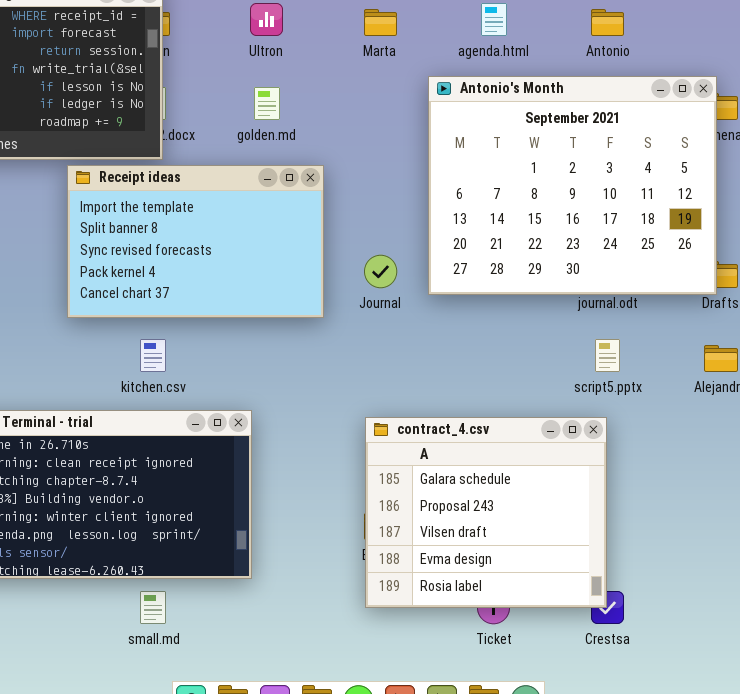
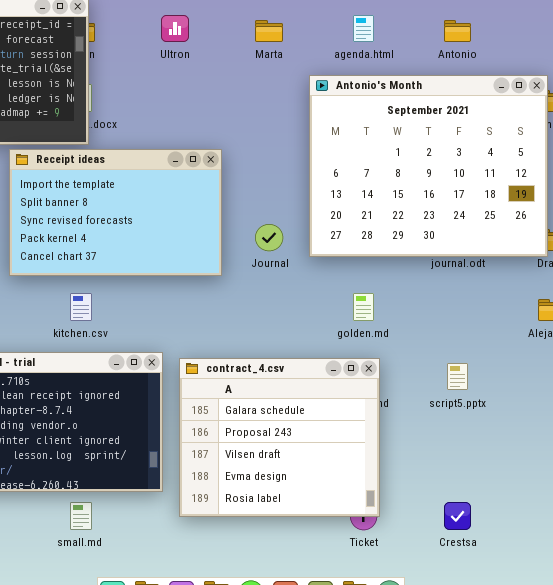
golden.md: [254,87,280,120] -> [353,293,374,321], moved
script5.pptx: [595,339,620,372] -> [447,363,468,390], moved
contract_4.csv: [365,417,607,608] -> [179,358,380,517], moved

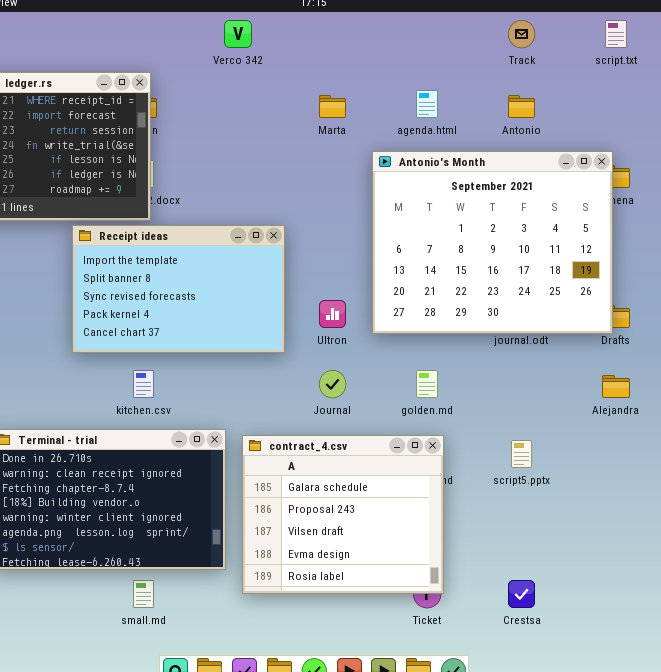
Ultron: [161,15,189,42] -> [319,300,346,328], moved
Journal: [255,224,283,251] -> [319,370,346,398], moved

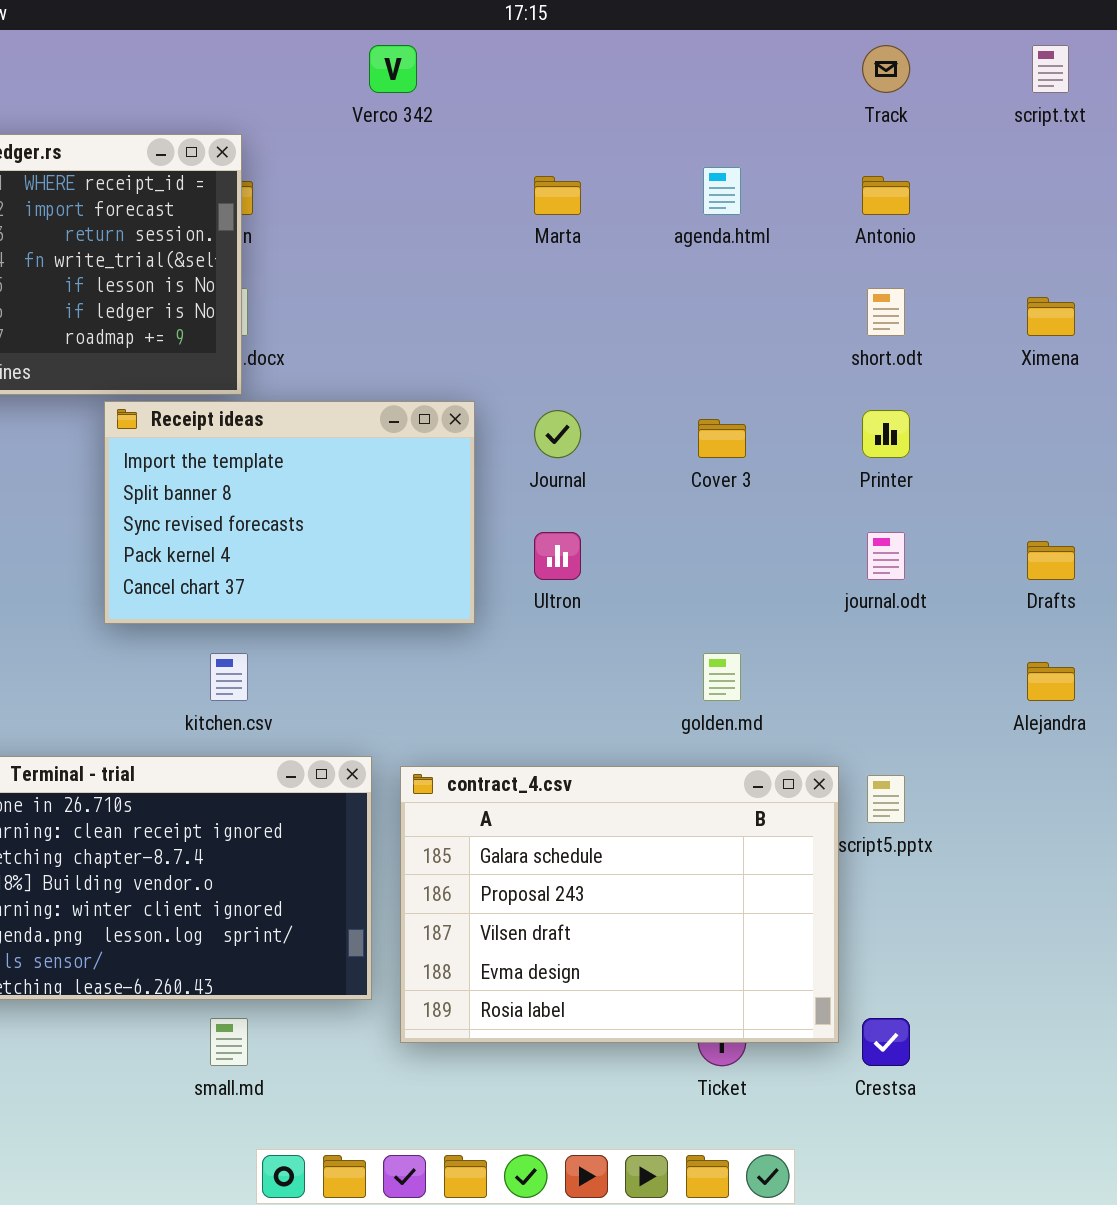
Antonio's Month: [372,151,613,334] -> none, closed
Journal: [319,370,346,398] -> [534,410,581,458], moved
contract_4.csv: [242,435,444,594] -> [400,766,839,1043], resized

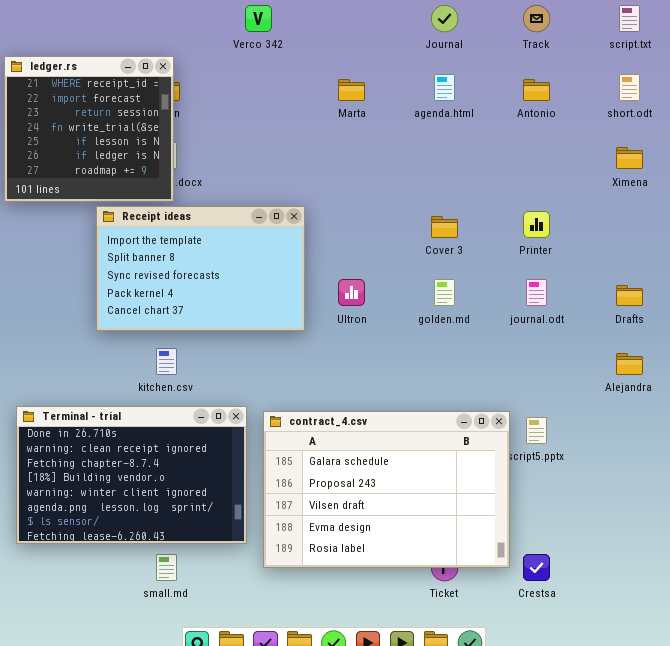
short.odt: [867,288,905,336] -> [619,74,640,101], moved
Journal: [534,410,581,458] -> [431,5,458,32], moved
golden.md: [703,653,741,701] -> [434,279,455,306], moved

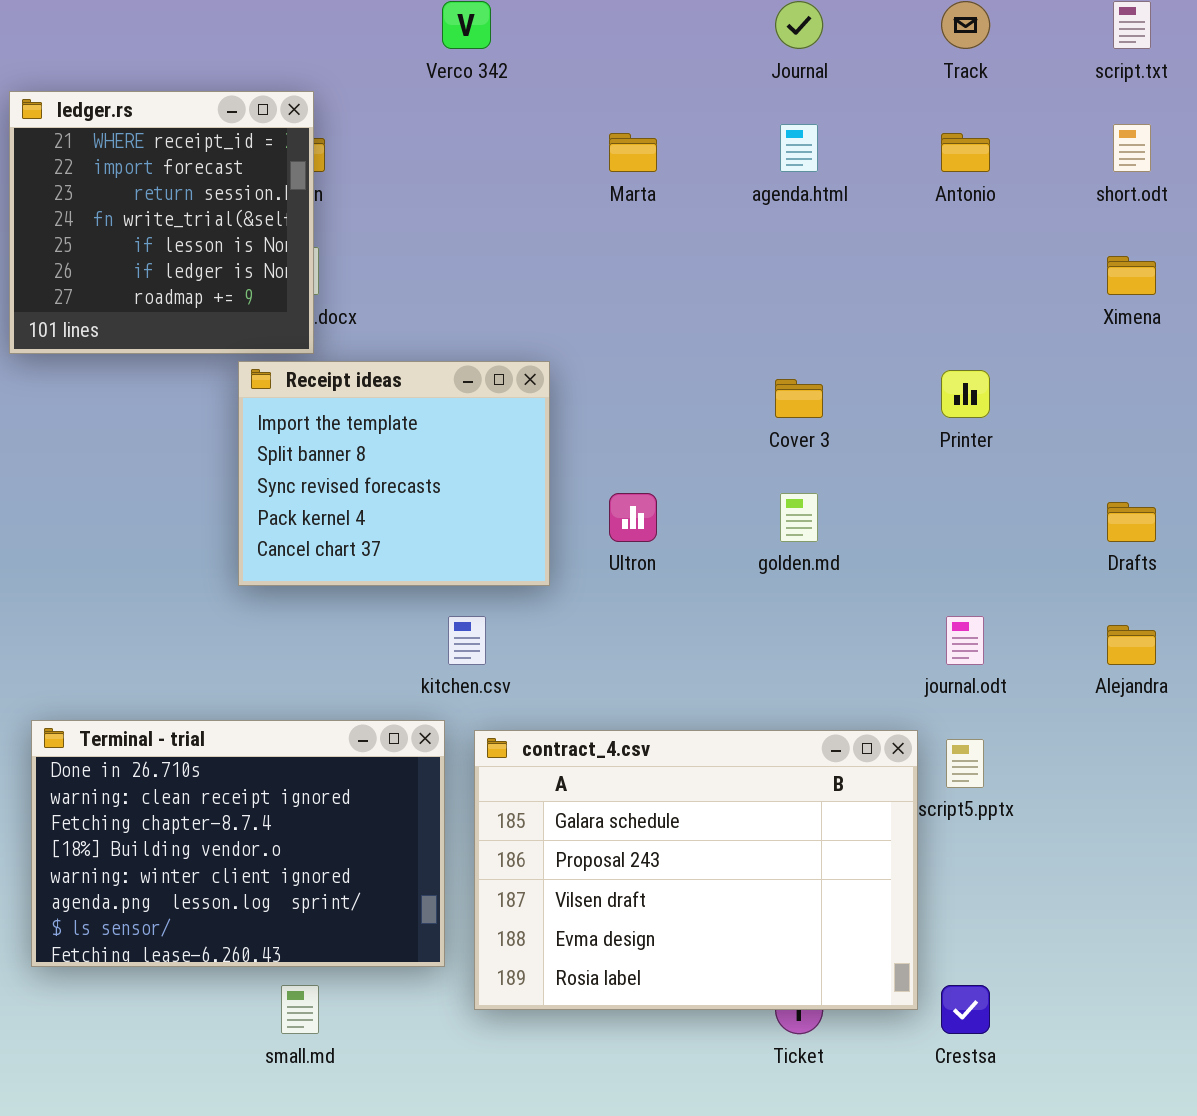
Receipt ideas: [96,206,305,331] -> [238,361,550,586], resized
journal.odt: [526,279,547,306] -> [946,616,984,665], moved
kitchen.csv: [156,348,177,375] -> [448,616,486,665], moved

